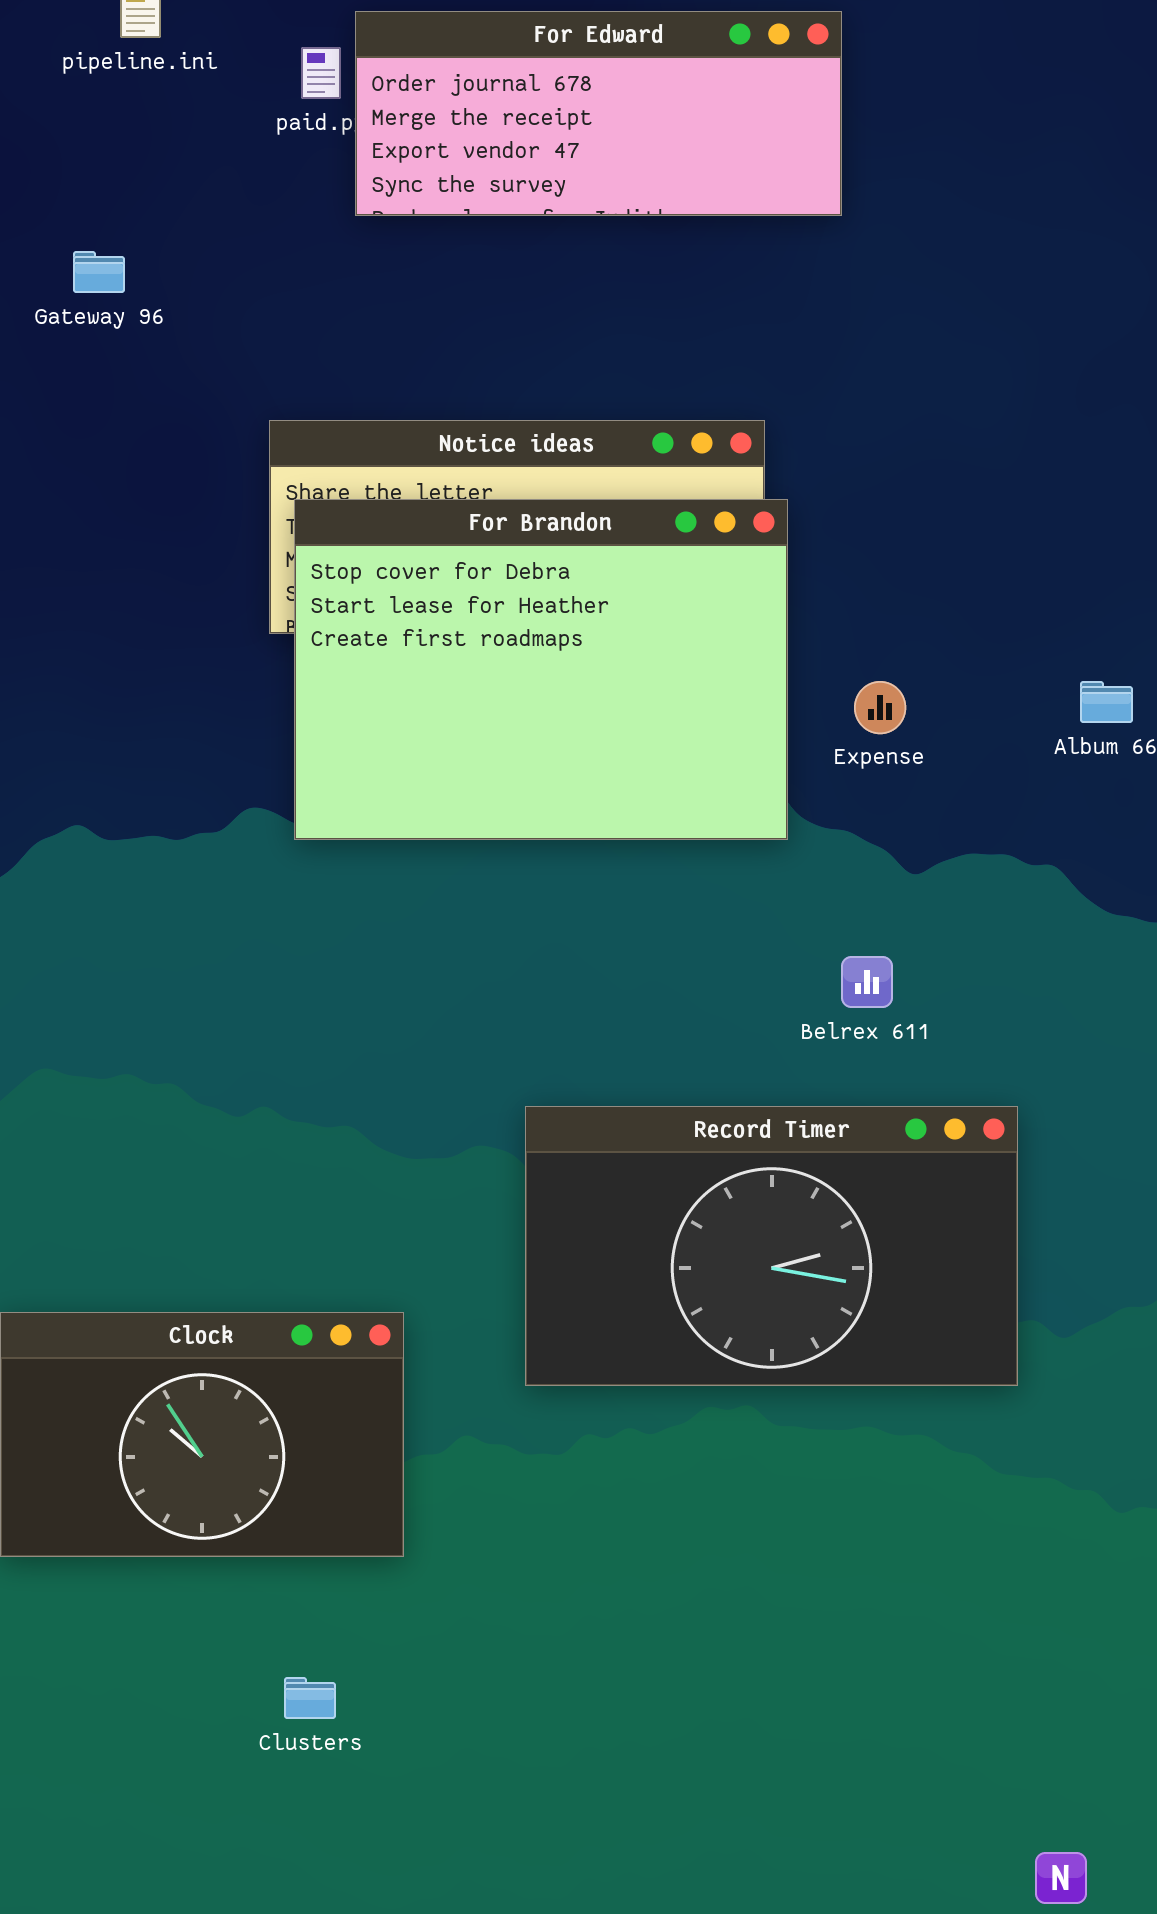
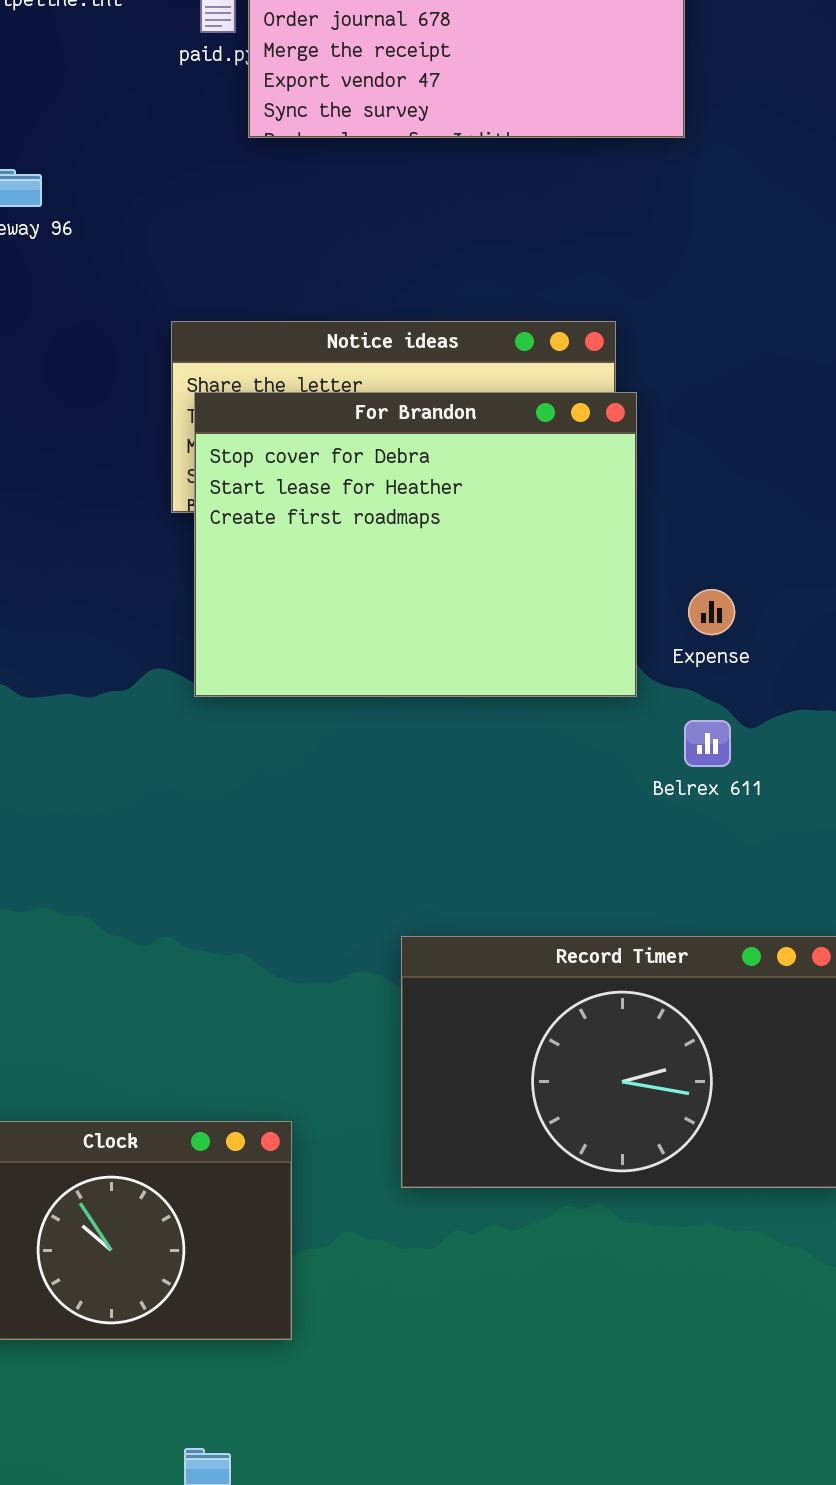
Expense: [854,681,906,734] -> [688,589,735,635], moved
Belrex 611: [841,956,893,1008] -> [684,720,731,767], moved

